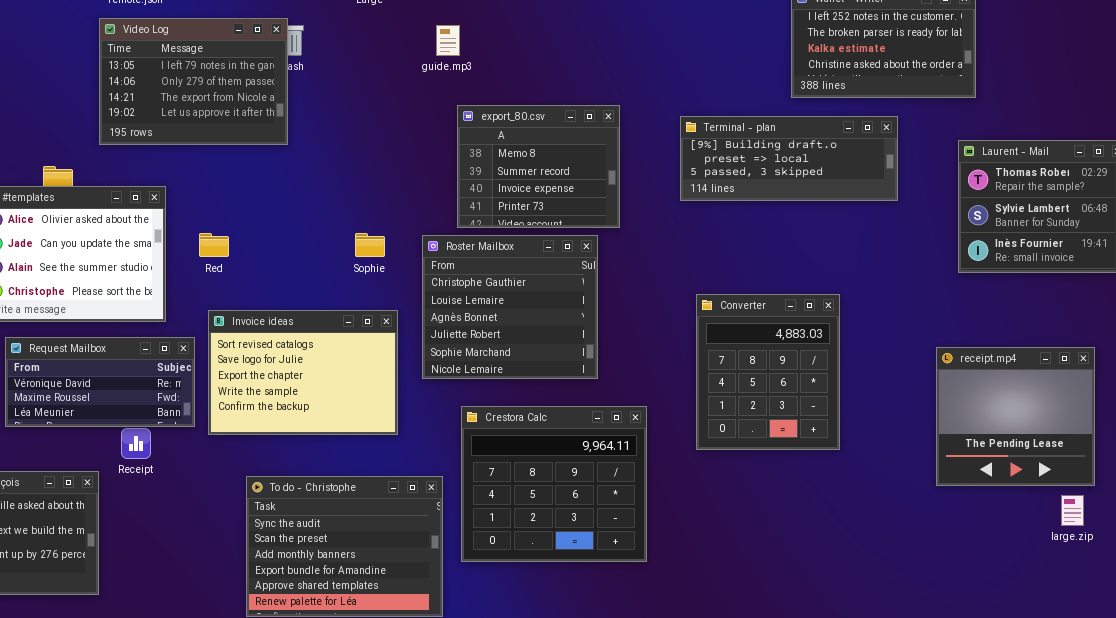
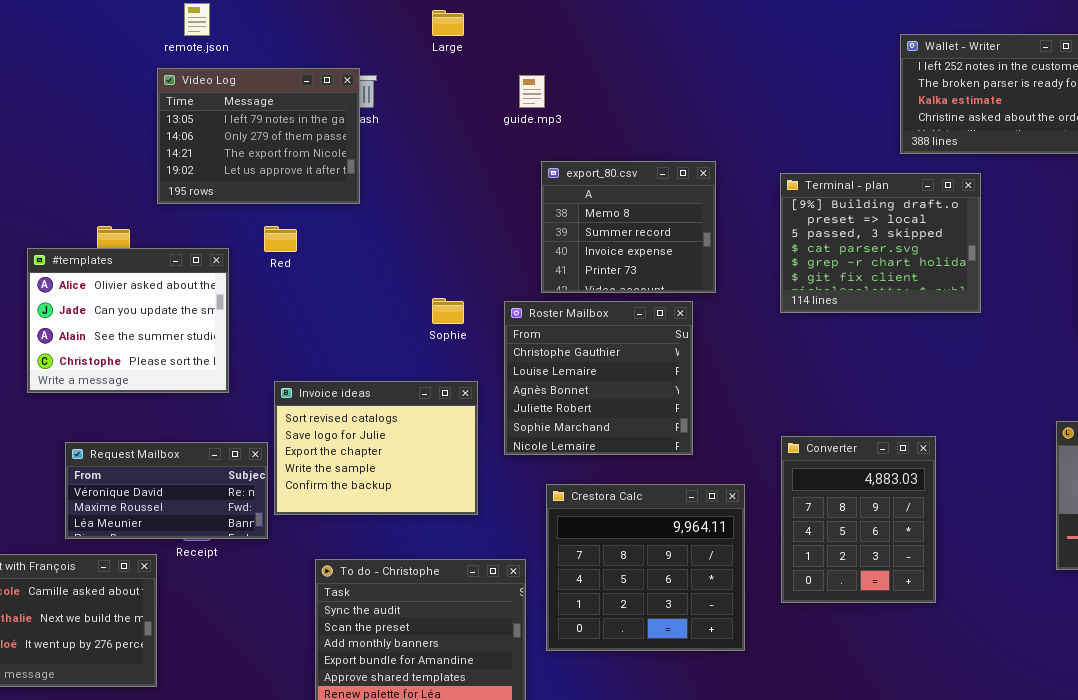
Terminal - plan: [680,116,898,201] -> [780,173,981,313], resized
Red: [199,233,229,257] -> [264,226,297,252], moved
Converter: [696,294,840,450] -> [781,436,936,603], moved
Request Mailbox: [5,337,195,427] -> [65,442,268,539], moved

